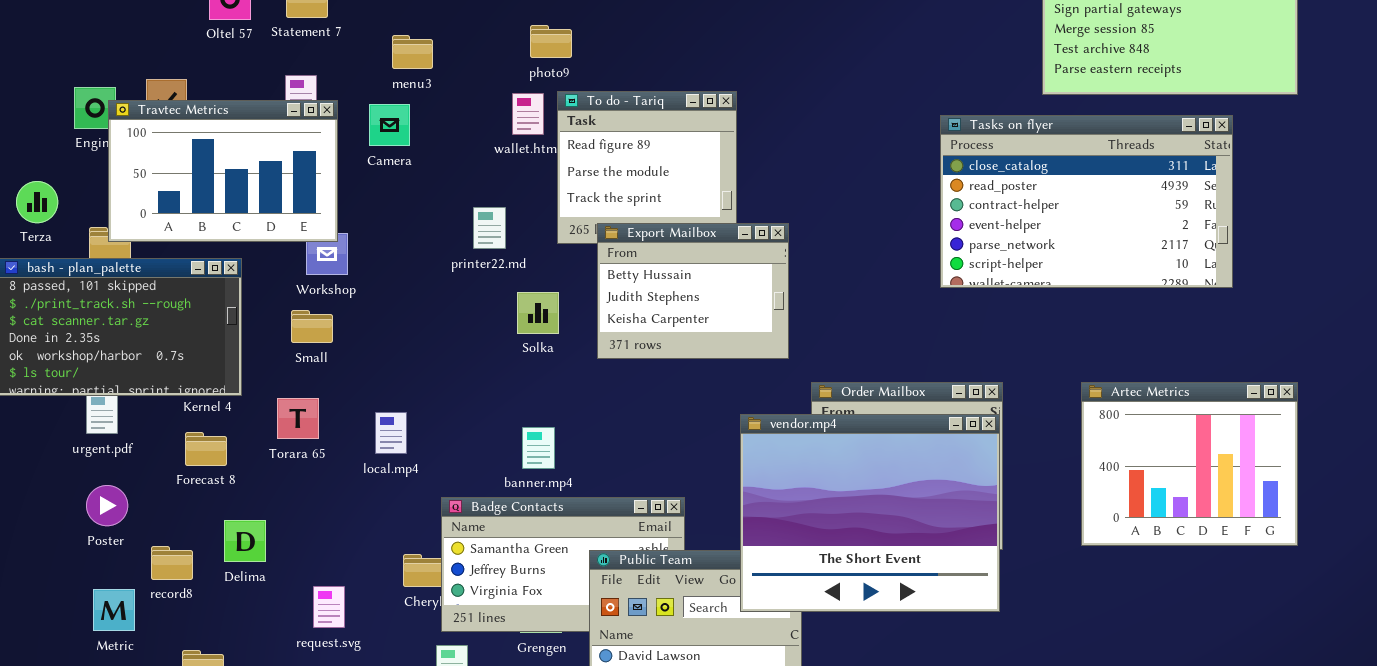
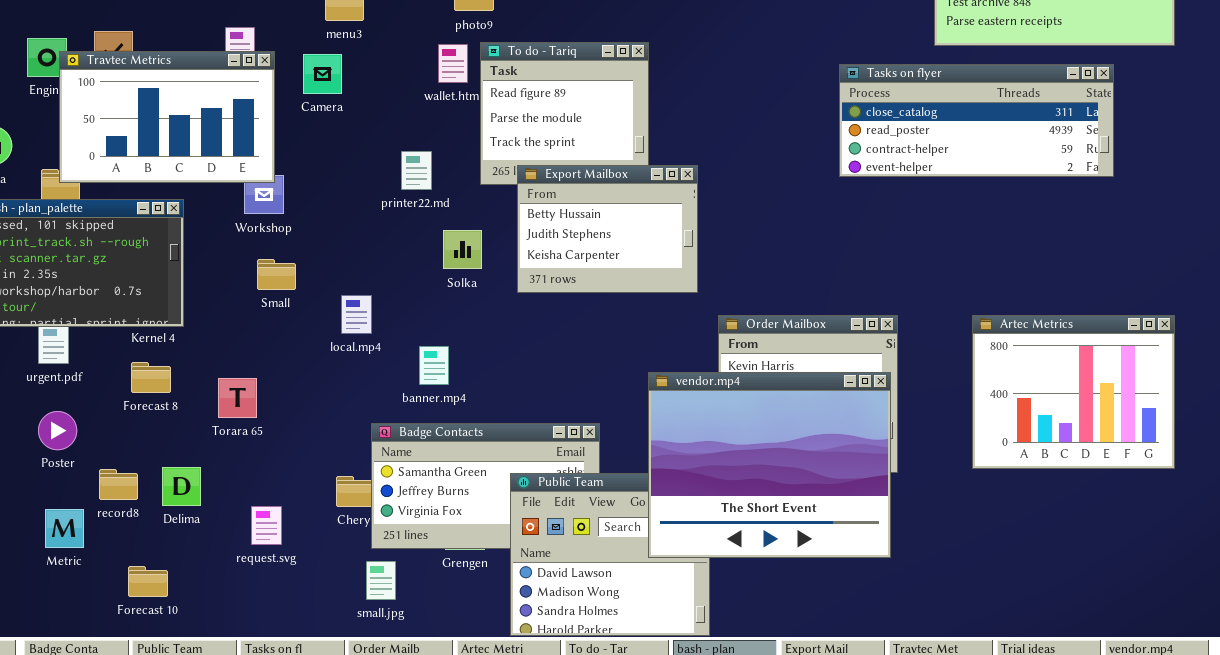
Tasks on flyer: [940,115,1233,288] -> [839,64,1114,177], resized
Small: [291,310,333,343] -> [257,259,296,290], moved
Torara 65: [277,398,319,439] -> [218,378,257,418], moved
local.mp4: [375,412,407,454] -> [341,295,372,334], moved
vendor.mp4: [740,414,1000,612] -> [648,372,891,558], moved
banner.mp4: [522,427,555,469] -> [419,346,449,385], moved
Delima: [224,520,266,562] -> [162,467,201,506], moved

